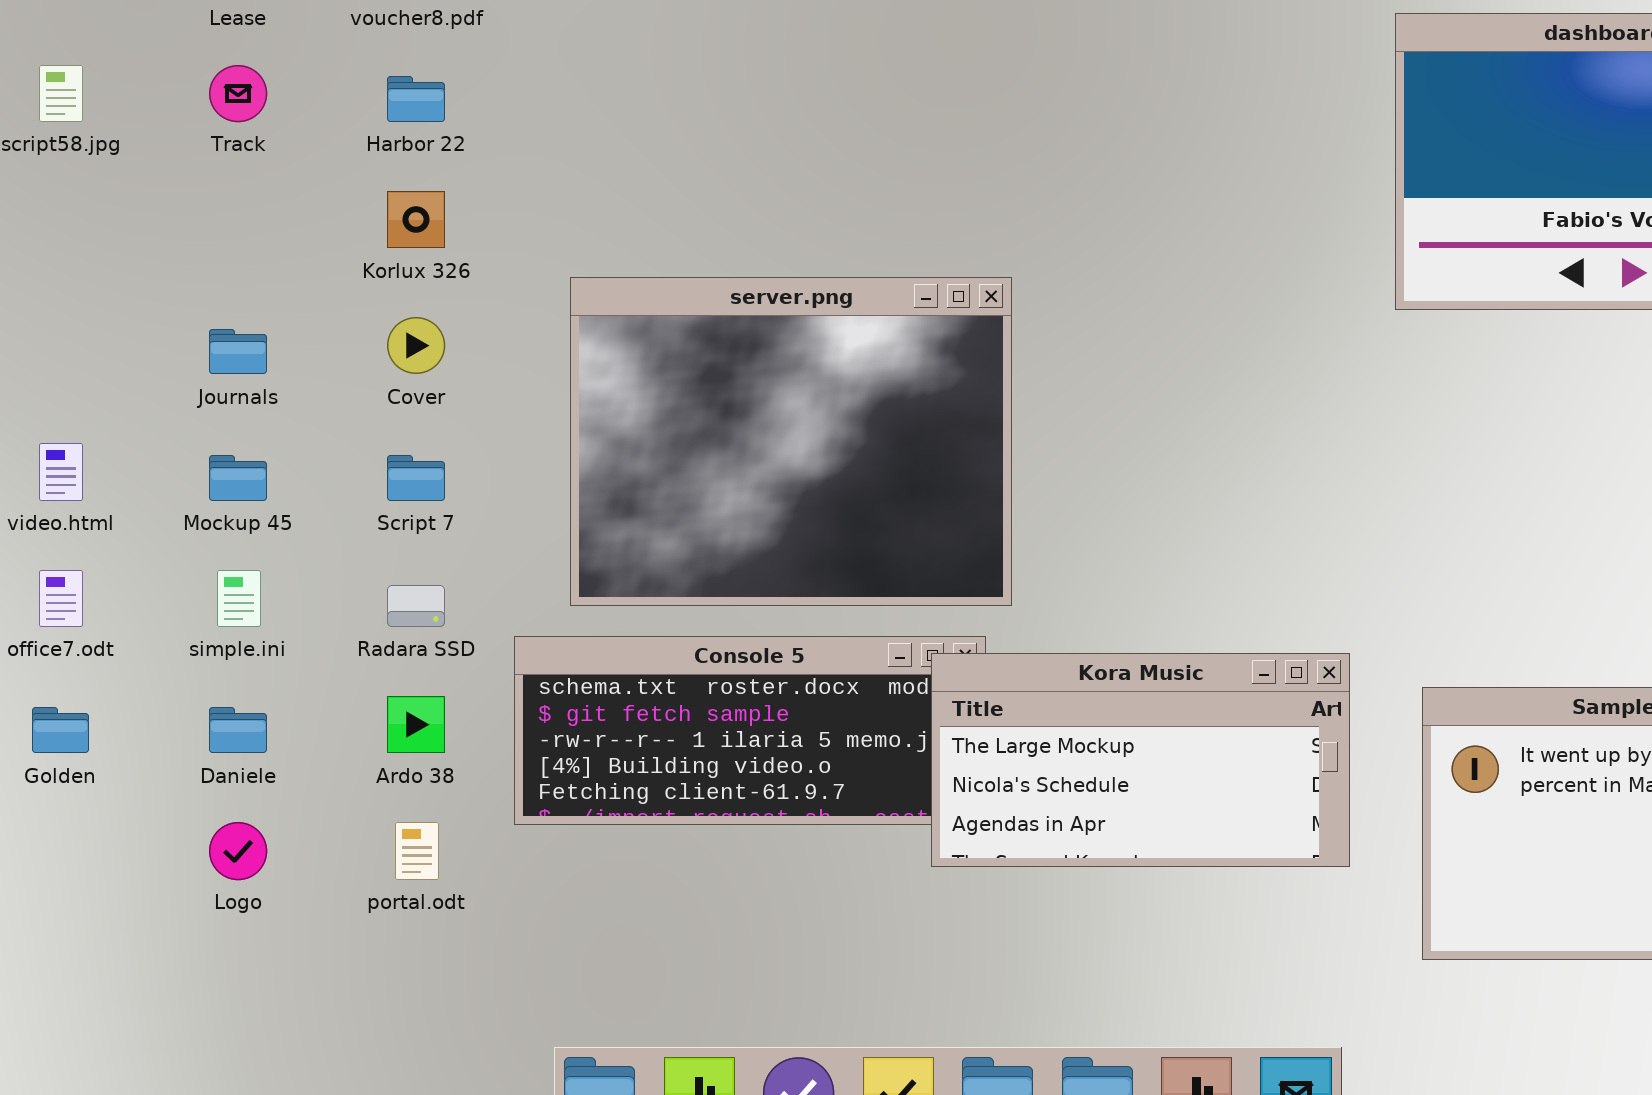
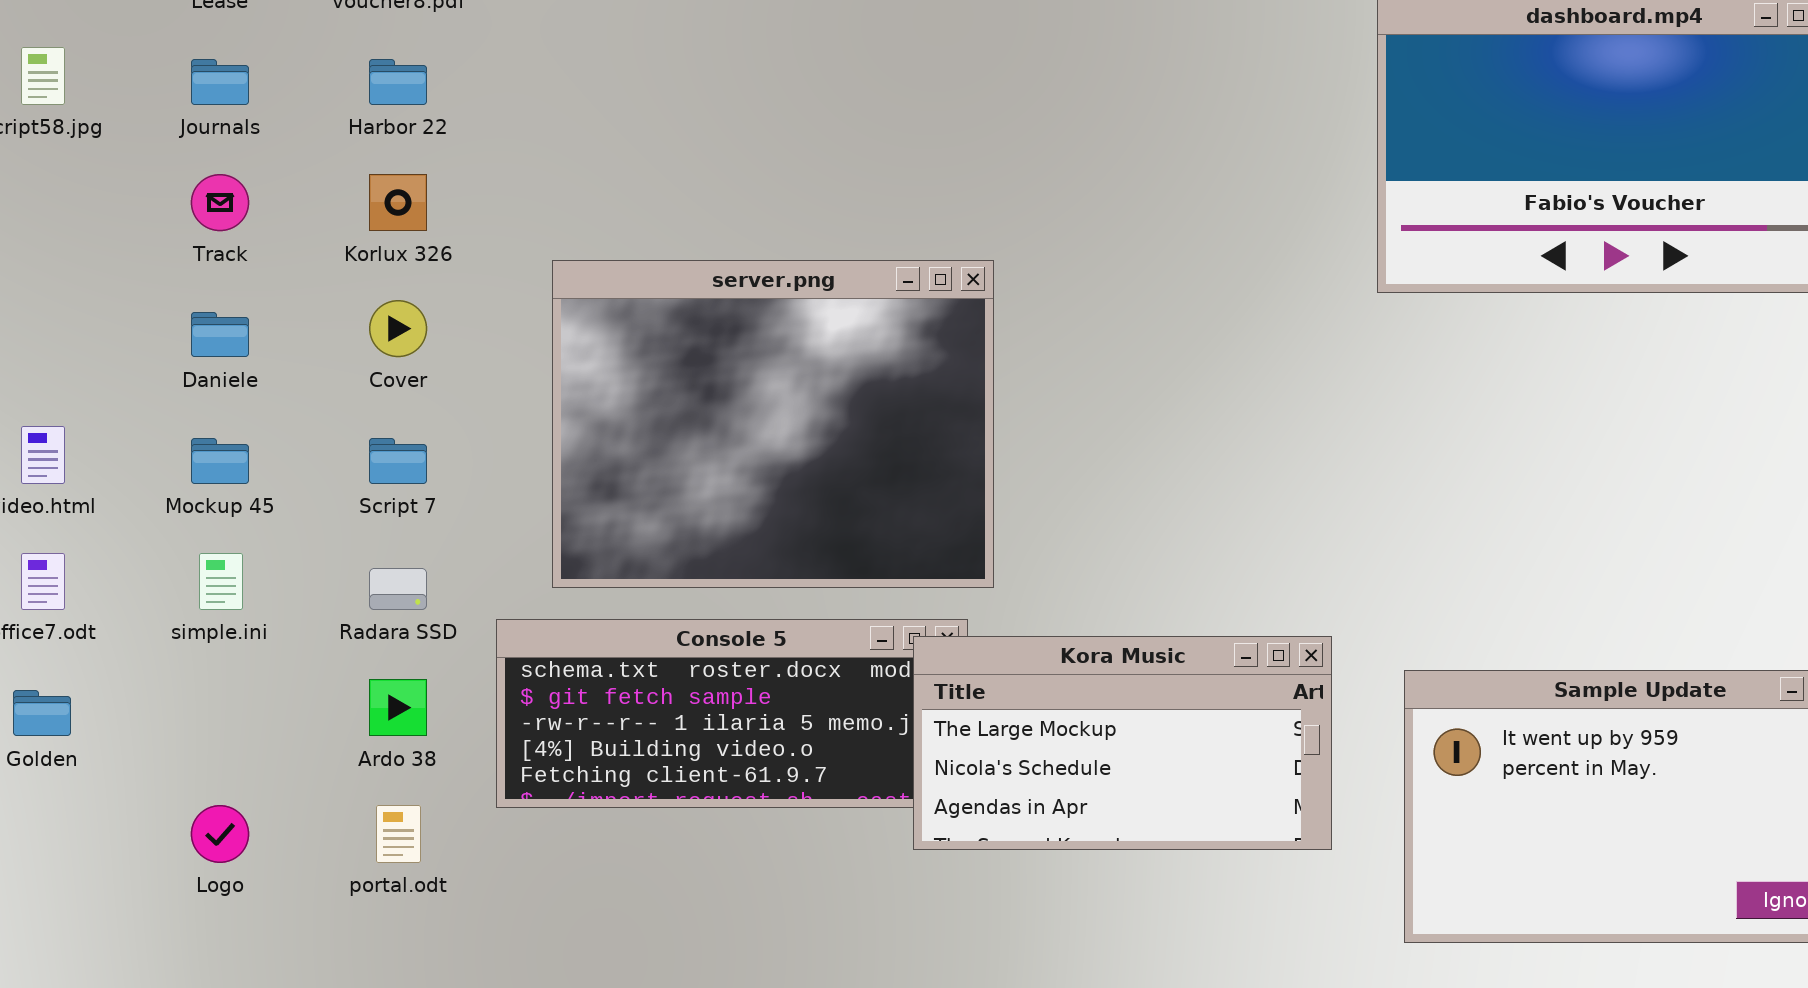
Track: [209,65,267,122] -> [191,174,249,231], moved
Journals: [209,329,267,374] -> [191,59,249,105], moved
Daniele: [209,707,267,753] -> [191,312,249,357], moved

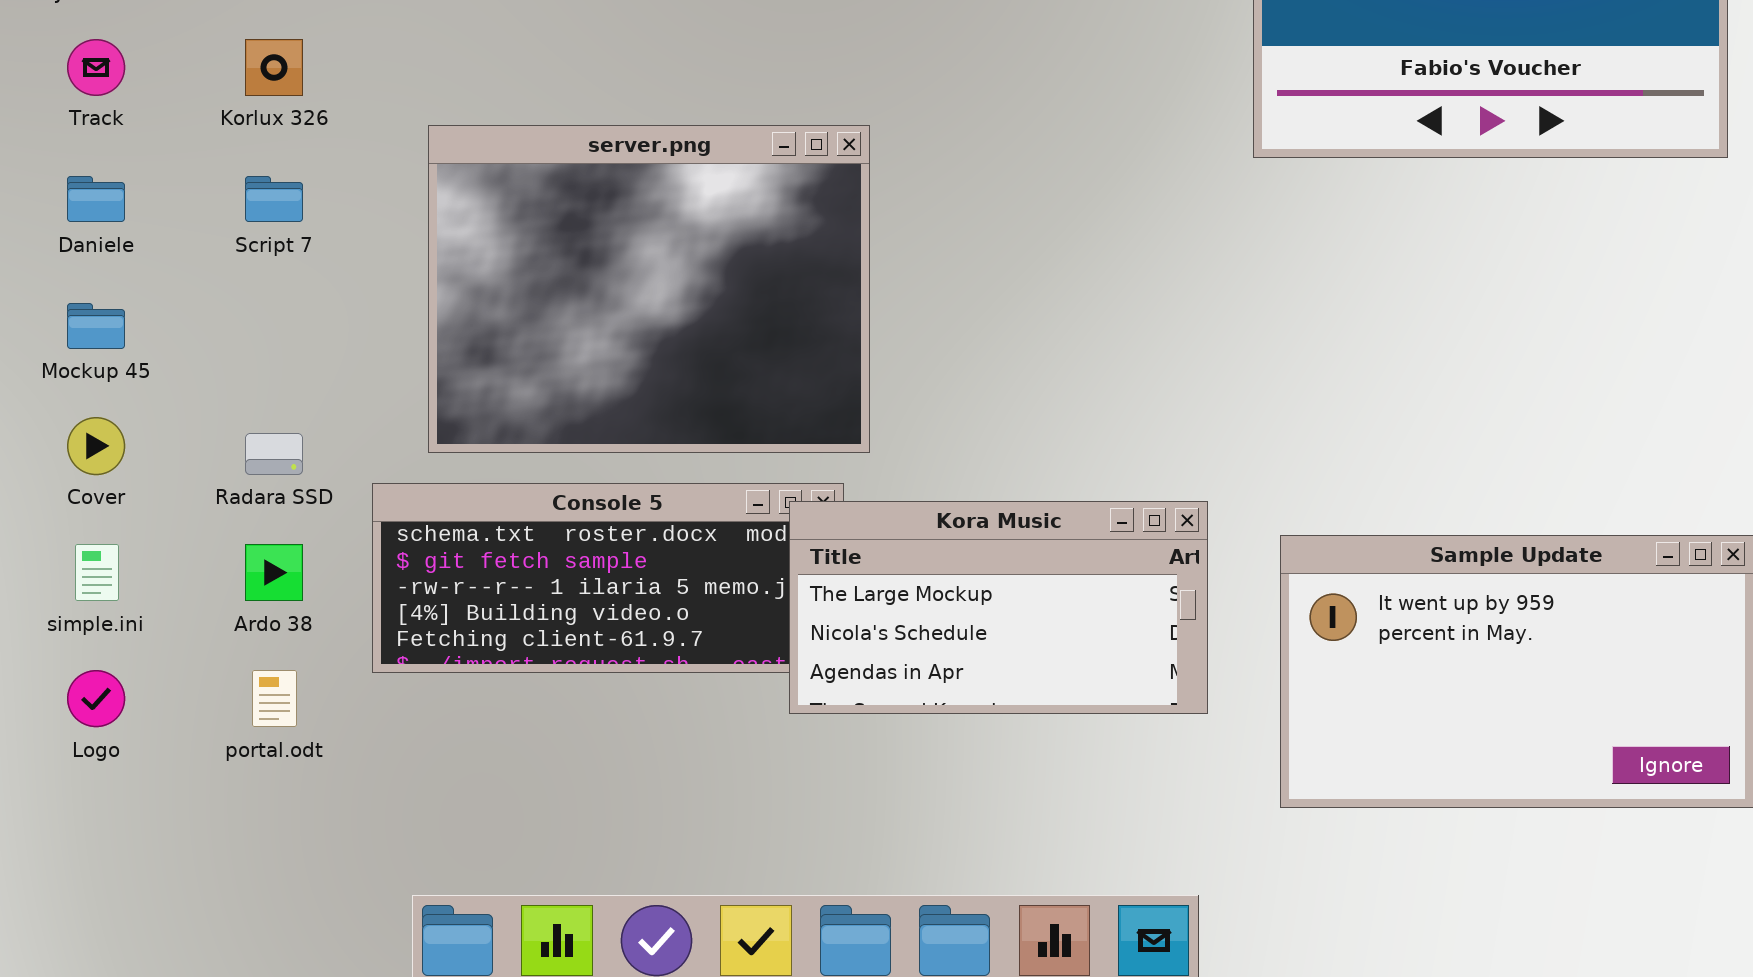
Cover: [369,300,427,357] -> [67,417,125,475], moved
Script 7: [369,438,427,484] -> [245,176,303,222], moved
simple.ini: [199,553,243,610] -> [75,544,119,601], moved

